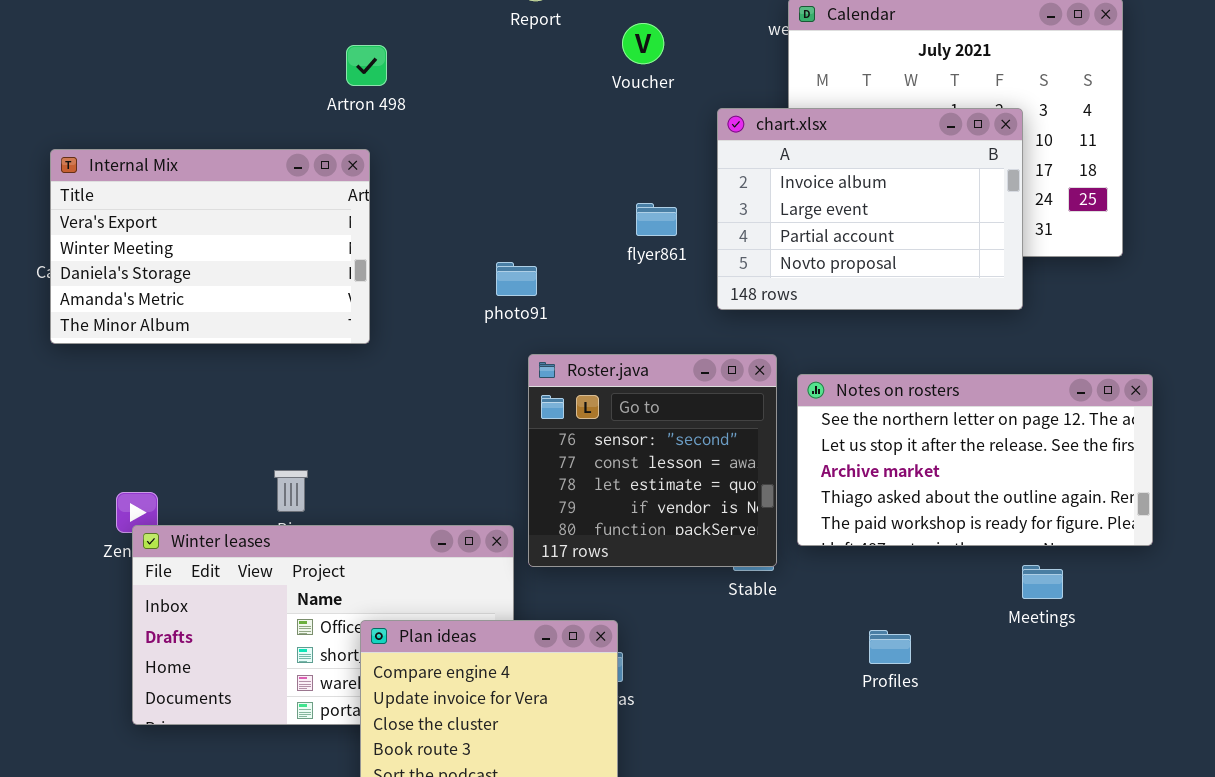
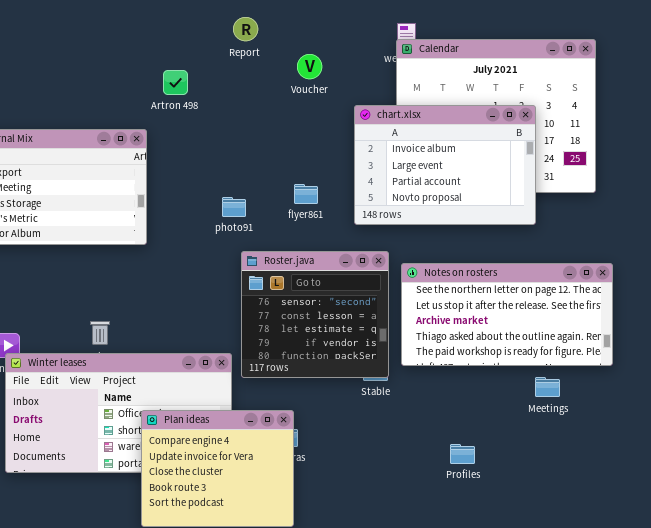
Artron 498: [346,45,387,86] -> [163,70,188,95], moved
flyer861: [636,203,677,236] -> [294,184,318,204], moved
Profiles: [869,630,911,664] -> [450,444,475,464], moved

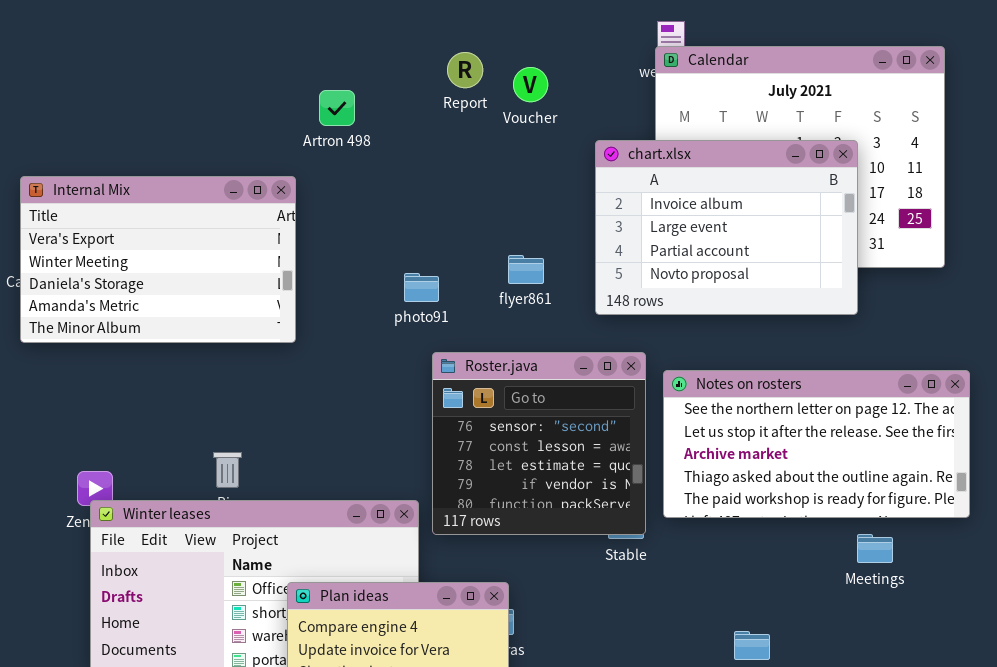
Report: [233,17,258,41] -> [447,52,483,88], moved

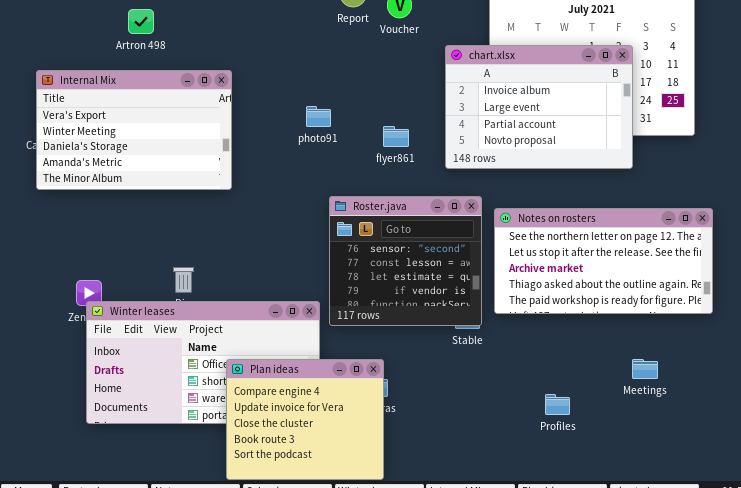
Artron 498: [319,90,355,126] -> [128,9,154,34], moved
photo91: [404,273,439,302] -> [306,106,331,127], moved
Meetings: [857,534,893,563] -> [632,359,658,379], moved

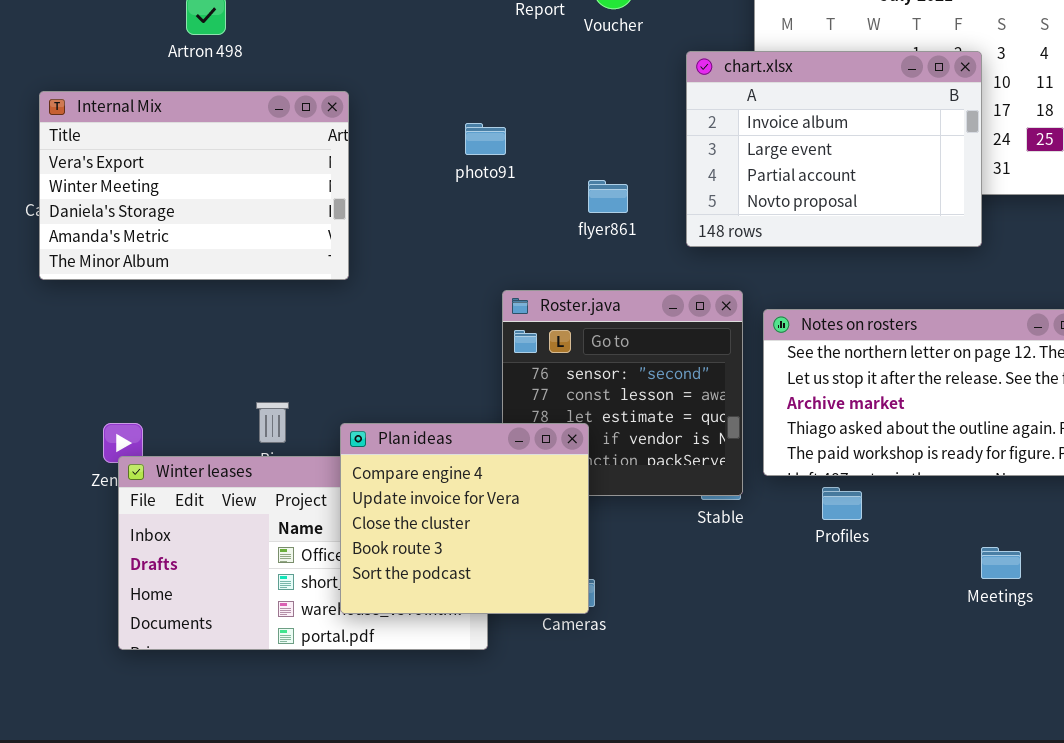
photo91: [306,106,331,127] -> [465,123,506,155], moved
Plan ideas: [226,359,384,480] -> [340,423,589,614], moved
Profiles: [545,394,570,415] -> [822,487,862,520], moved

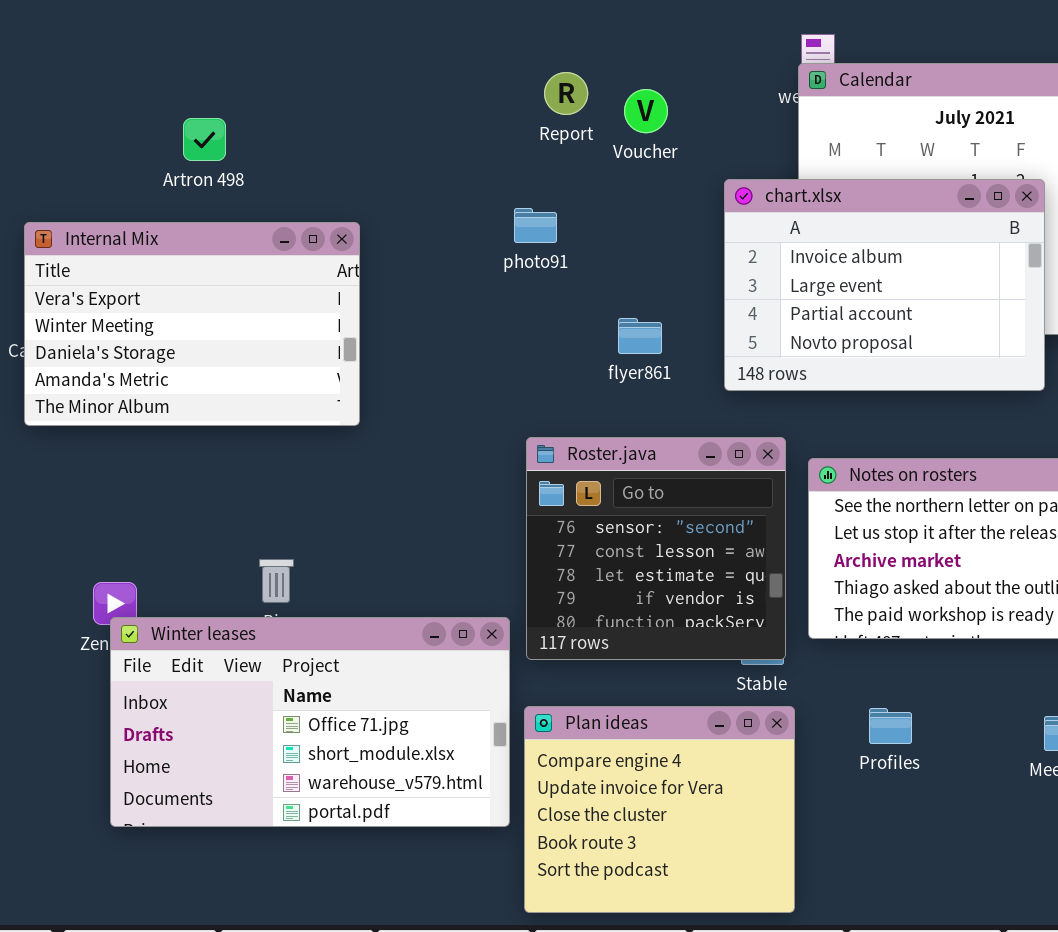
photo91: [465,123,506,155] -> [514,208,557,243], moved
Plan ideas: [340,423,589,614] -> [524,706,795,913], moved
Profiles: [822,487,862,520] -> [869,708,912,744], moved

